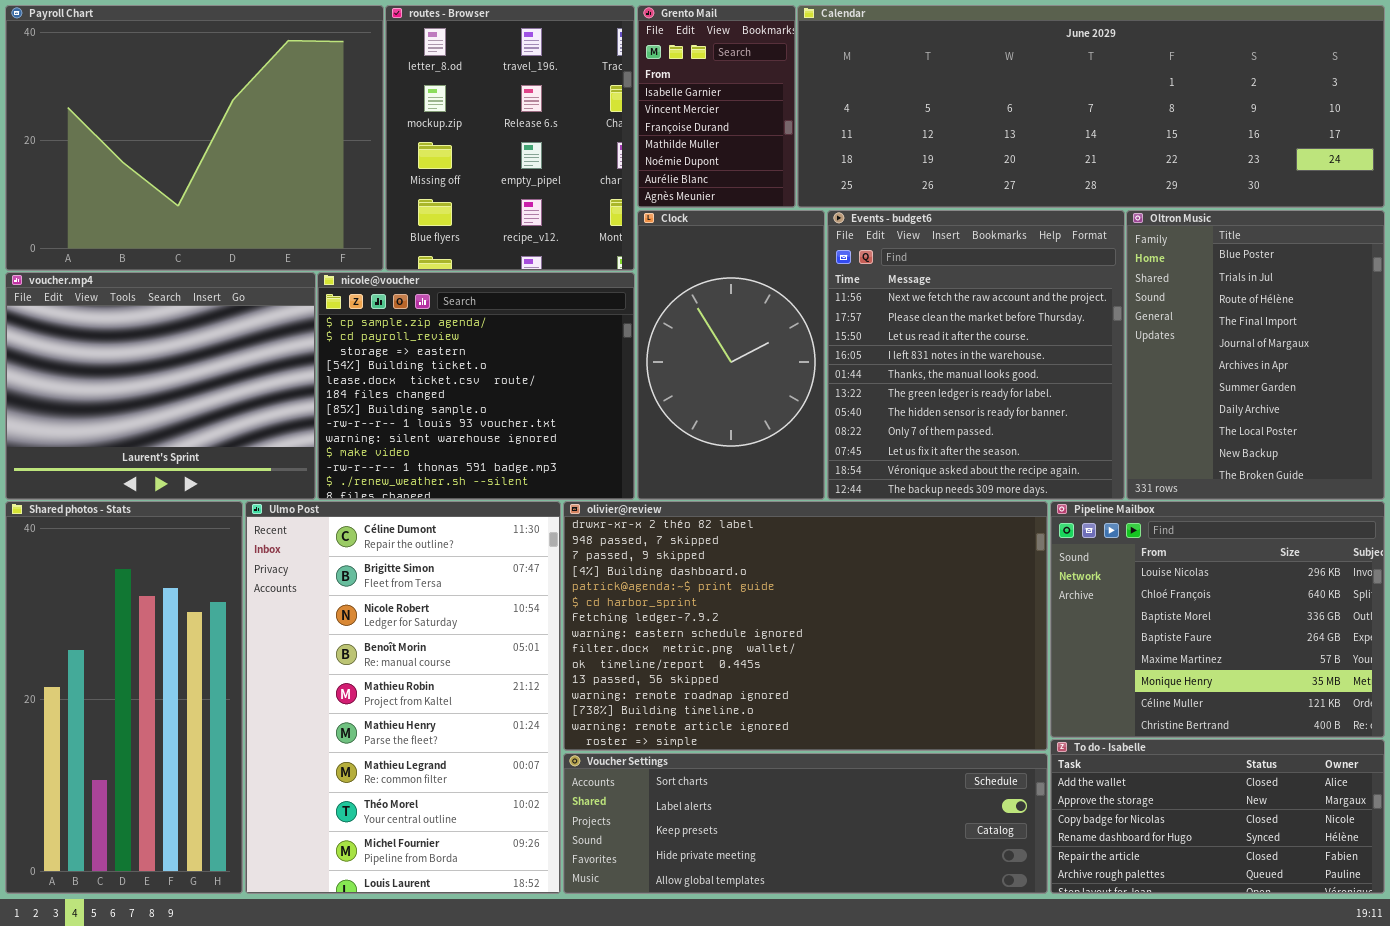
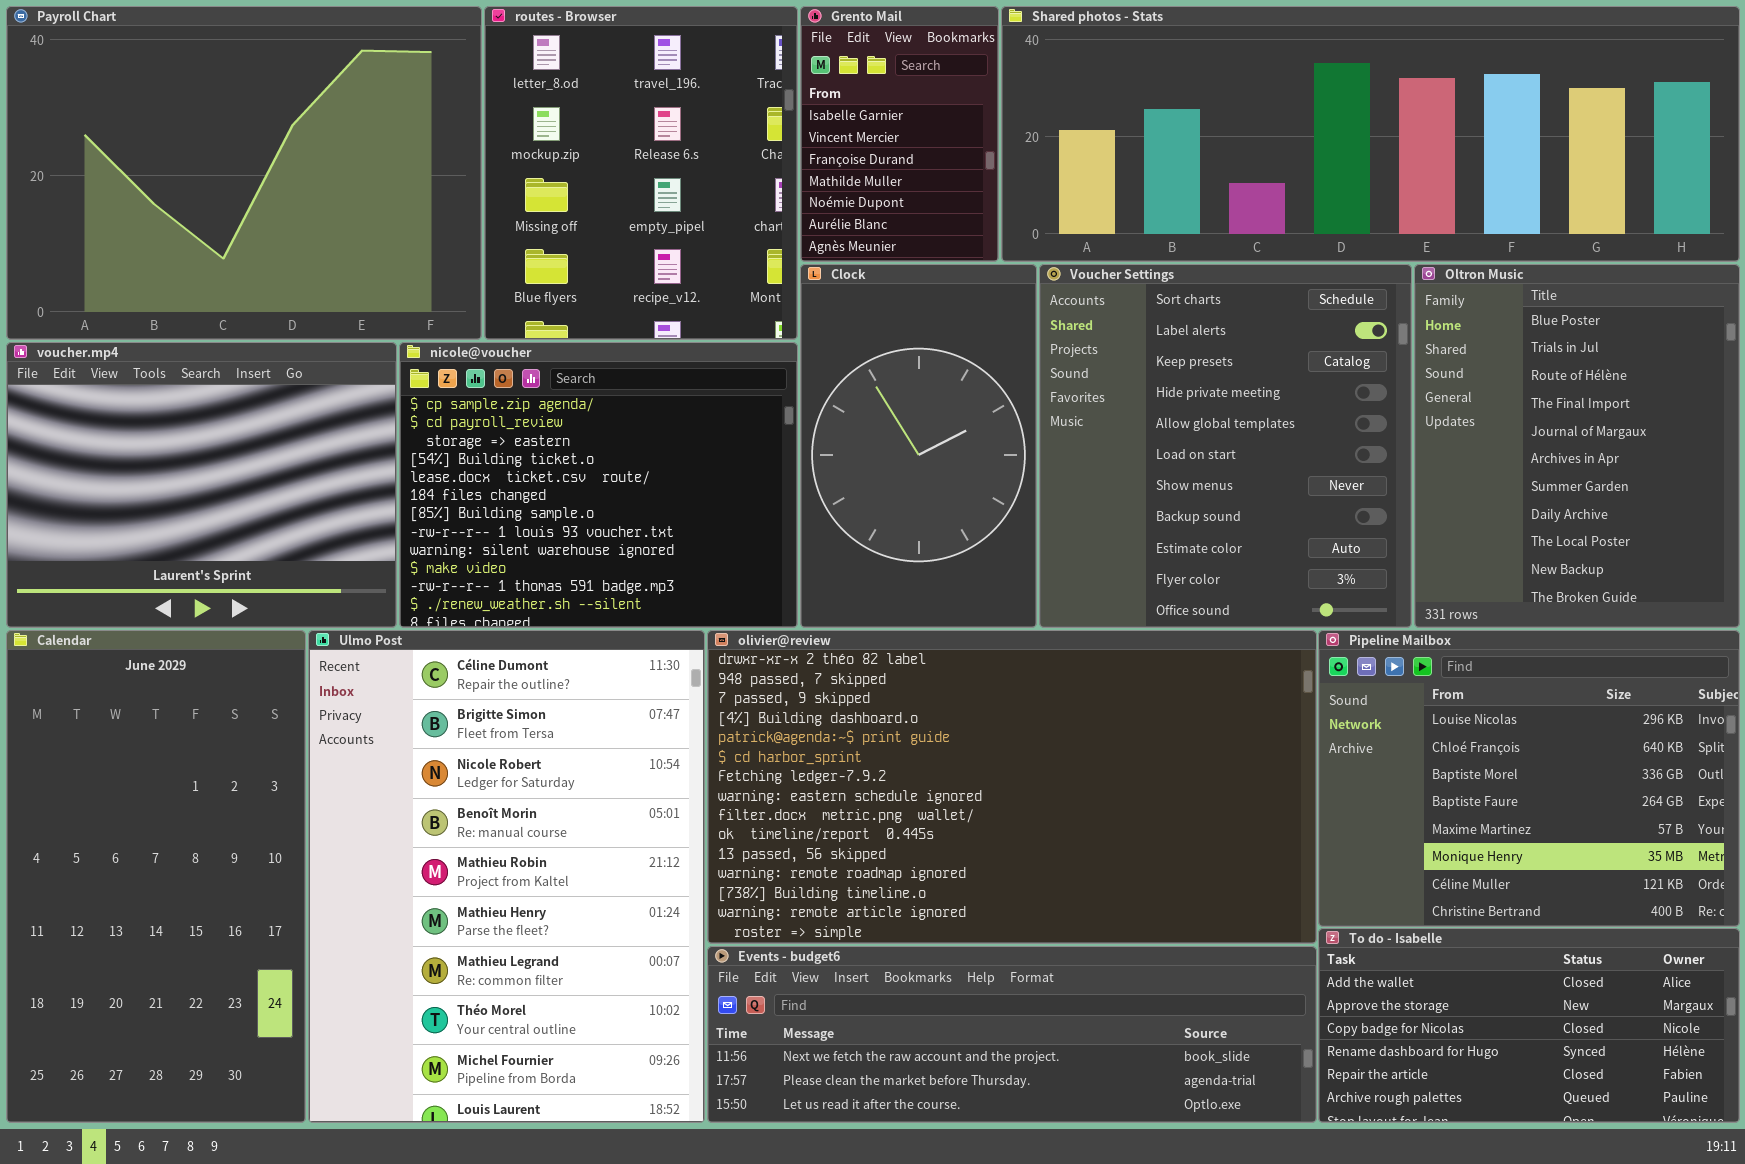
Calendar: [797,5,1385,208] -> [6,630,306,1123], moved, resized
Events - budget6: [827,210,1125,500] -> [707,946,1317,1123], moved, resized
Shared photos - Stats: [5,501,243,894] -> [1001,6,1740,262], moved, resized
Voucher Settings: [563,753,1048,894] -> [1039,264,1412,628], moved, resized

